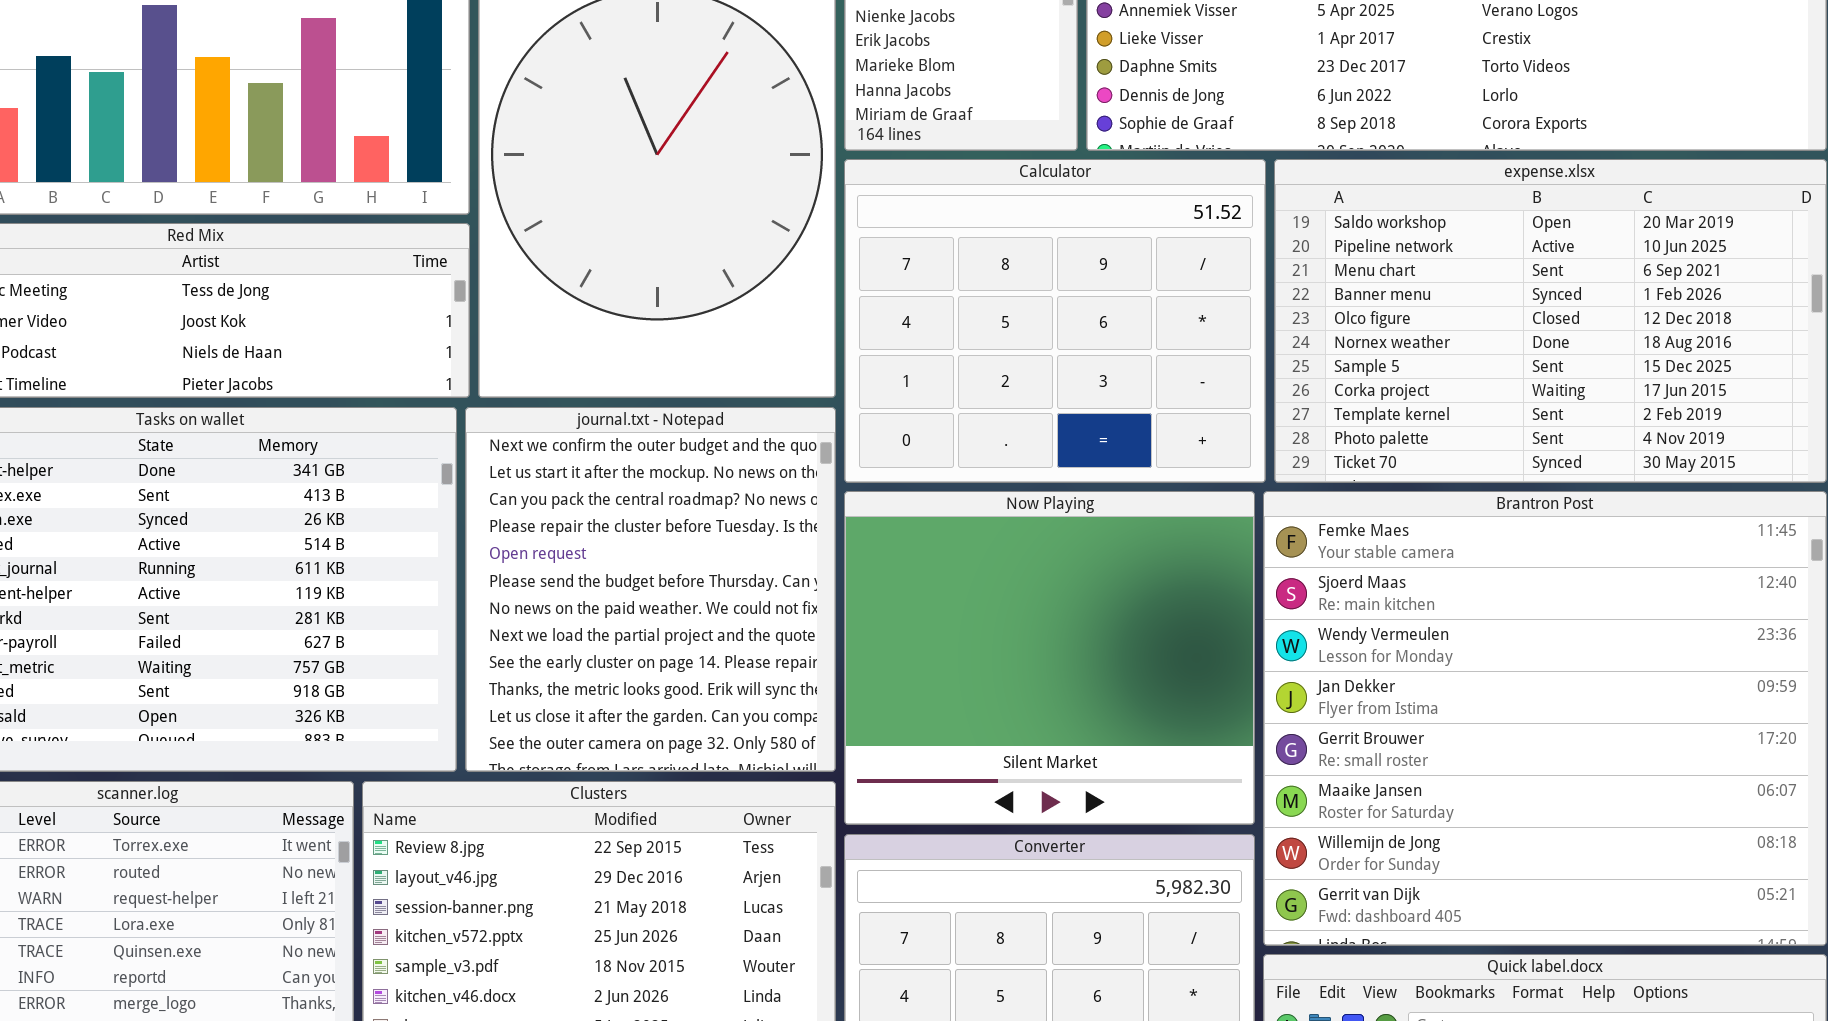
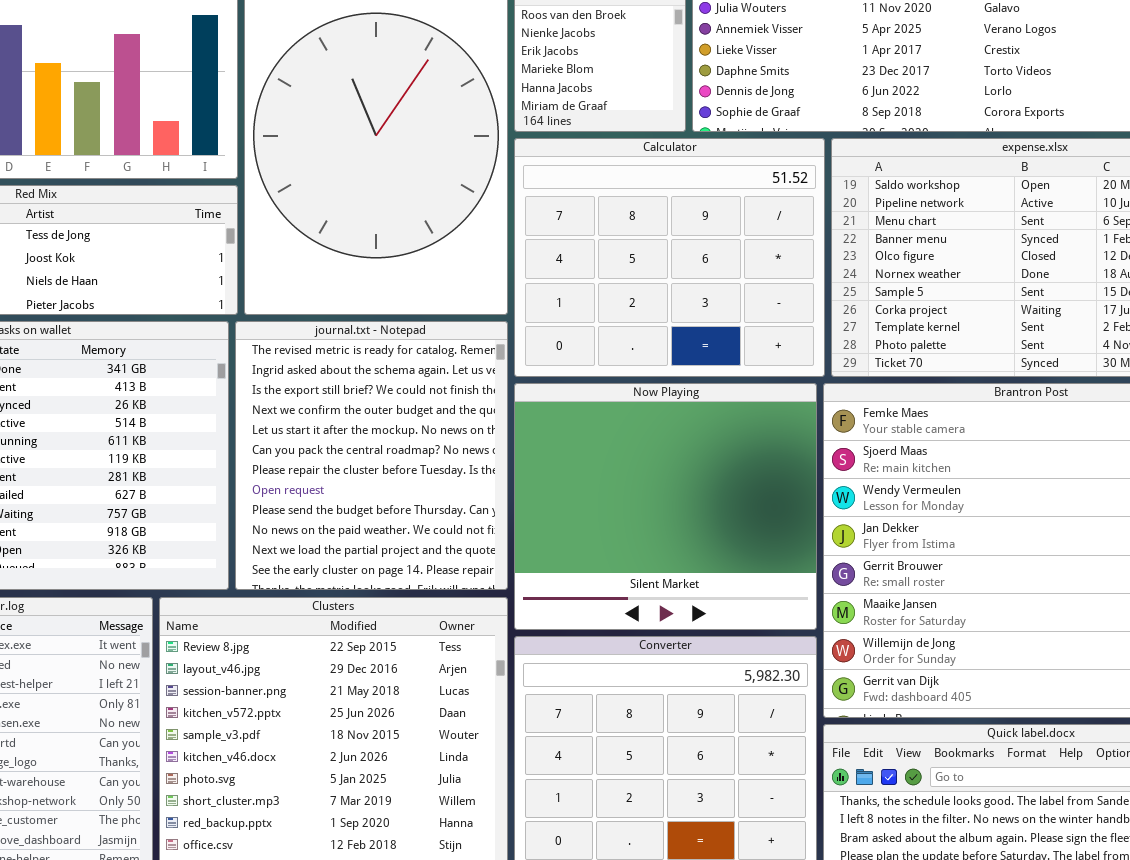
journal.txt - Notepad: [465,407,836,772] -> [235,321,508,590], scrolled up 3 rows

